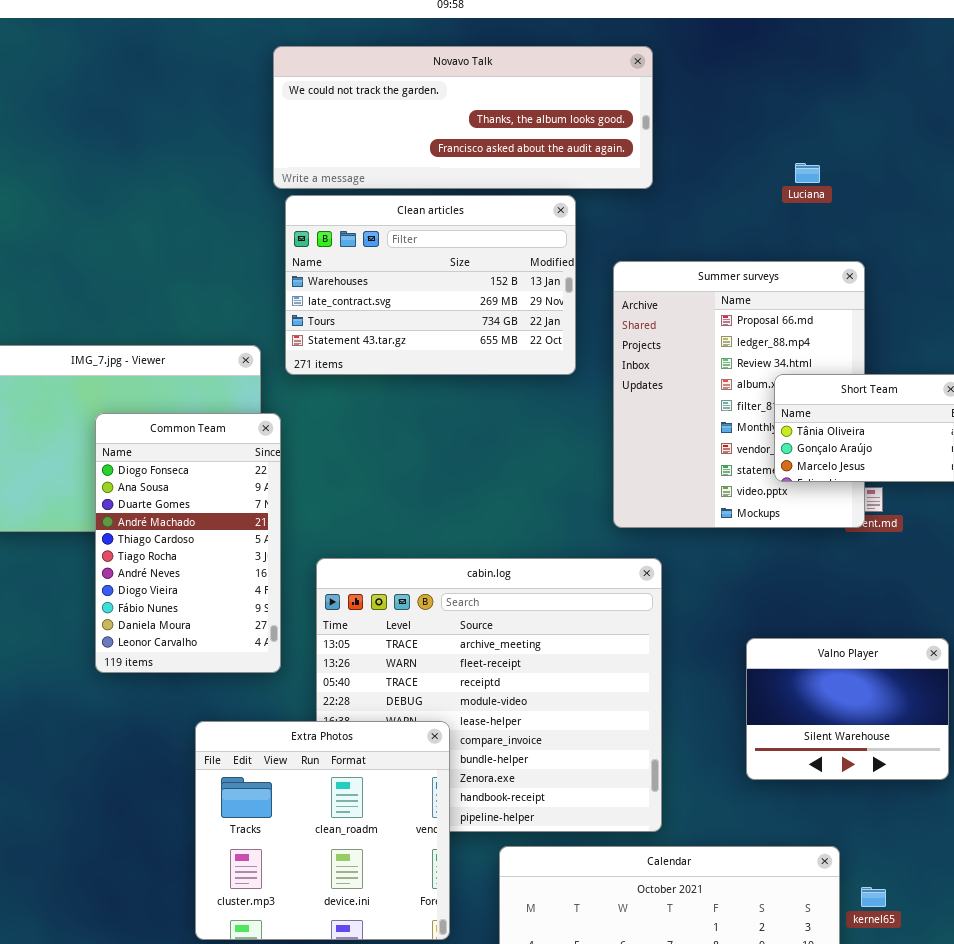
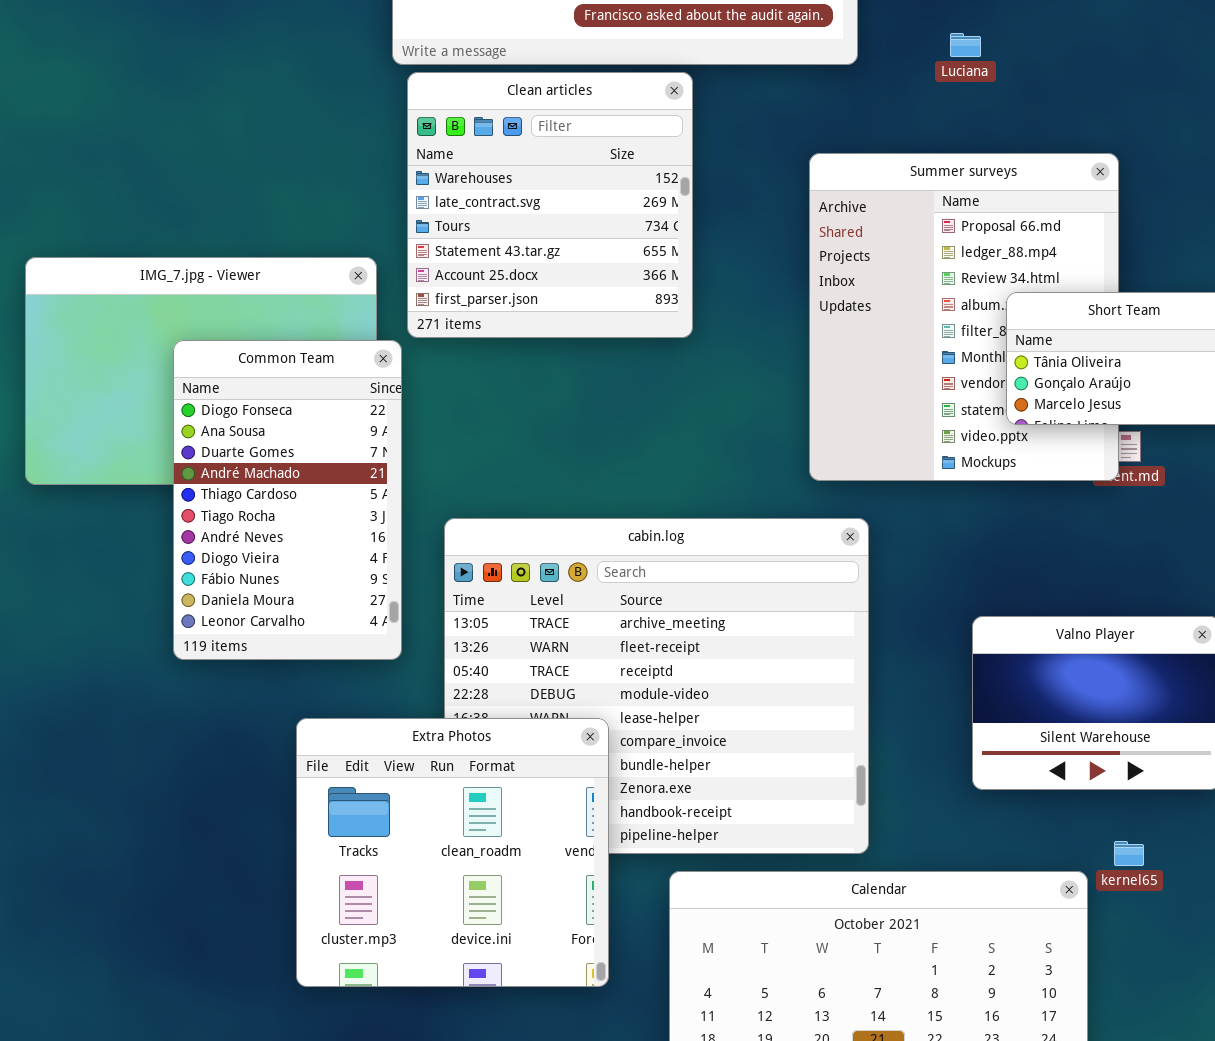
Luciana: [795,163,820,183] -> [950,33,981,57], moved
Clean articles: [285,195,576,375] -> [407,72,693,338], resized
kernel65: [861,887,886,907] -> [1114,841,1144,866], moved

